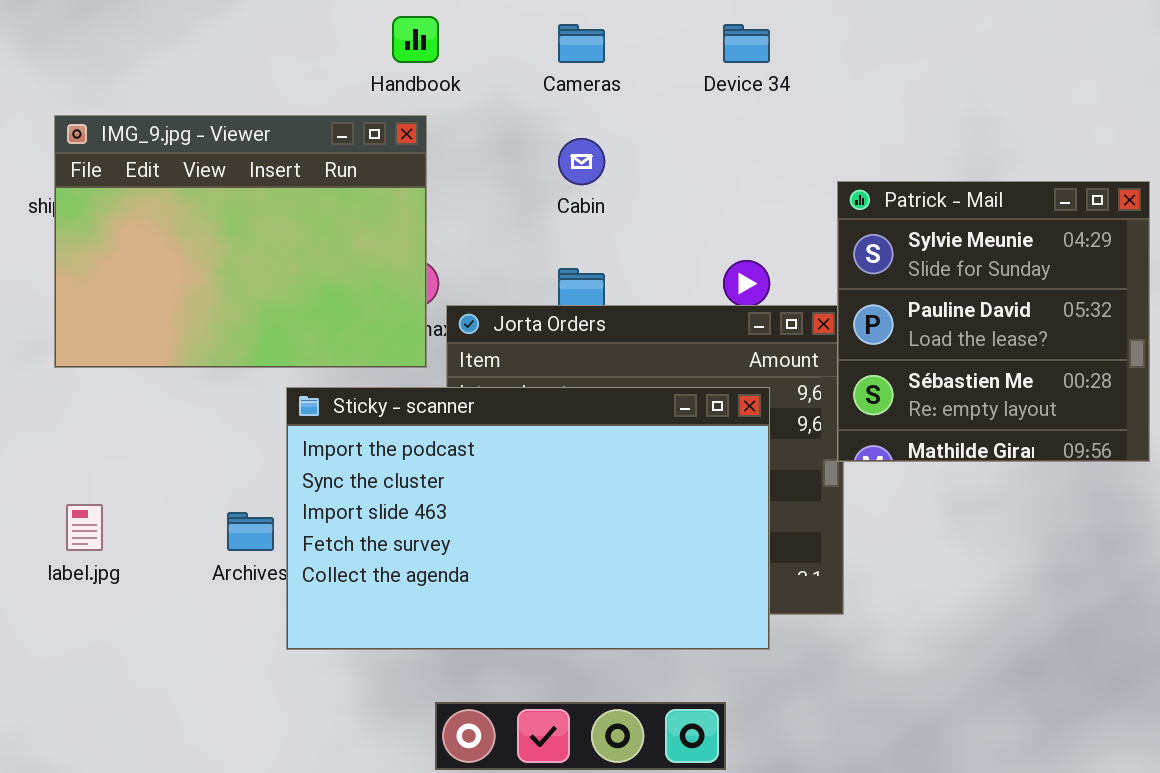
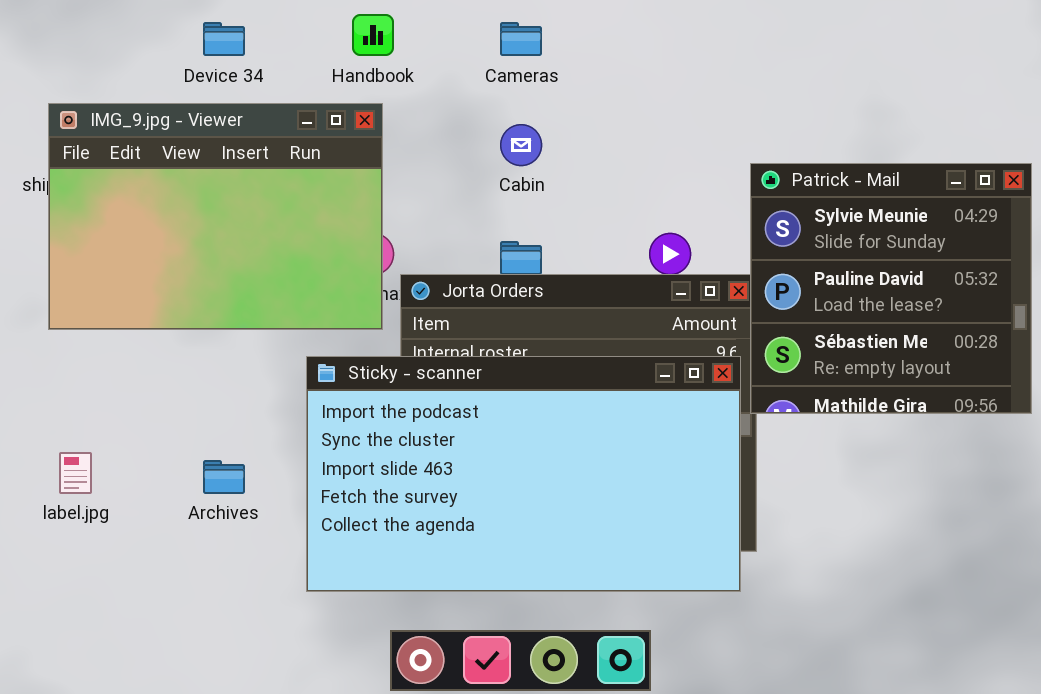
Device 34: [723,24,770,63] -> [203,22,245,56], moved
Sticky - scanner: [286,387,770,650] -> [306,356,741,592], moved

